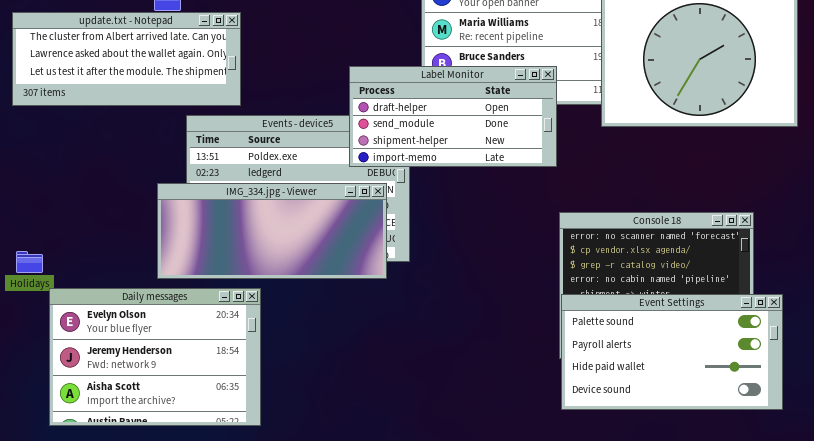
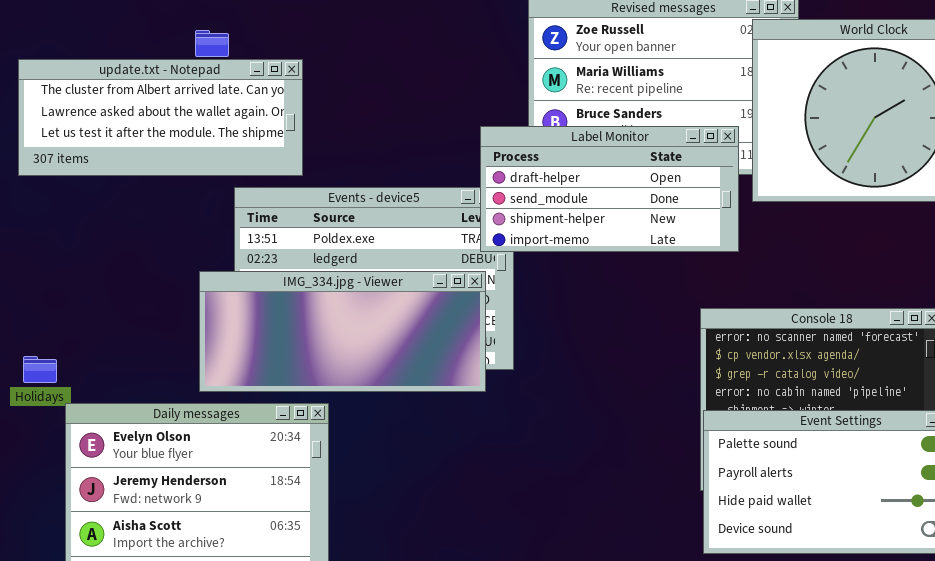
Label Monitor: [349,66,557,167] -> [480,126,739,252], moved

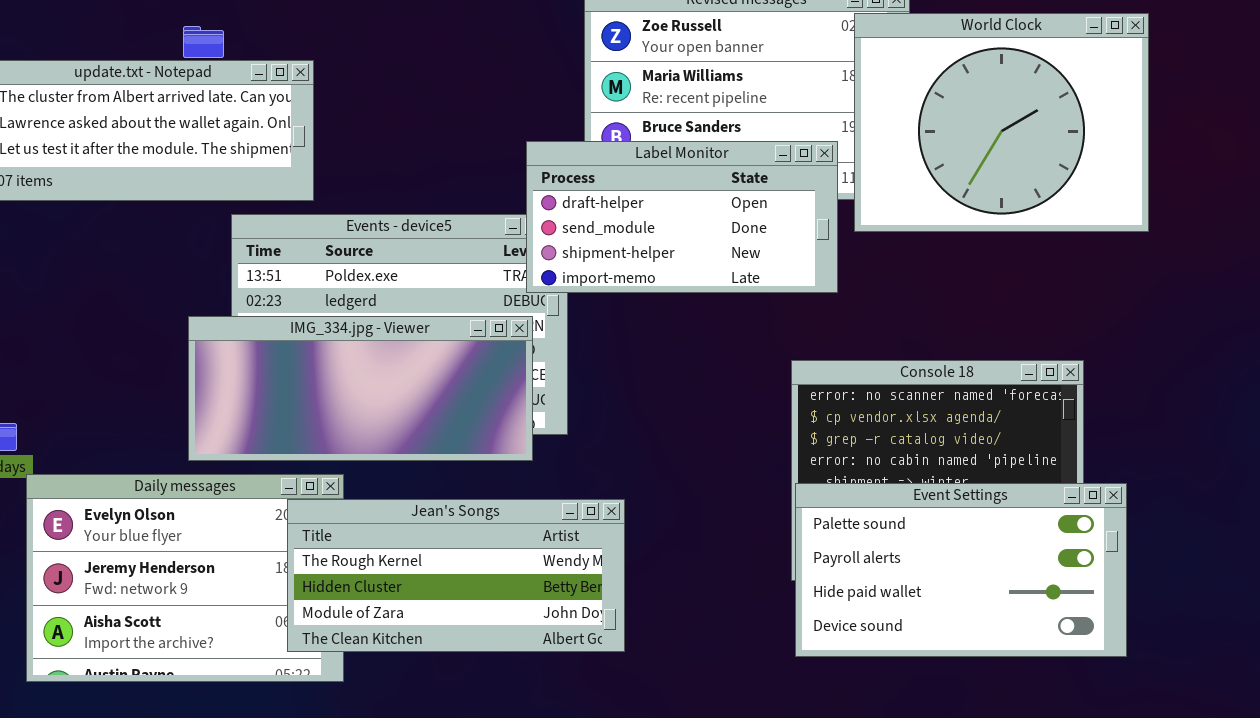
Jean's Songs: none -> [287,499,625,652], opened

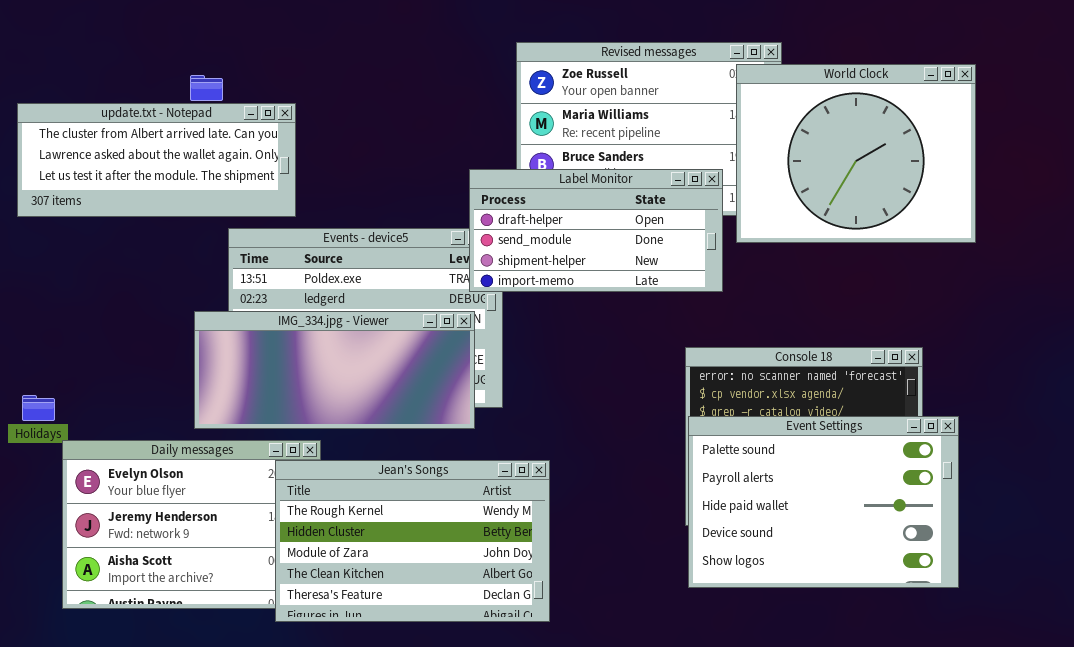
Event Settings: [795,483,1127,657] -> [688,416,959,588], resized
Jean's Songs: [287,499,625,652] -> [275,460,550,622], resized

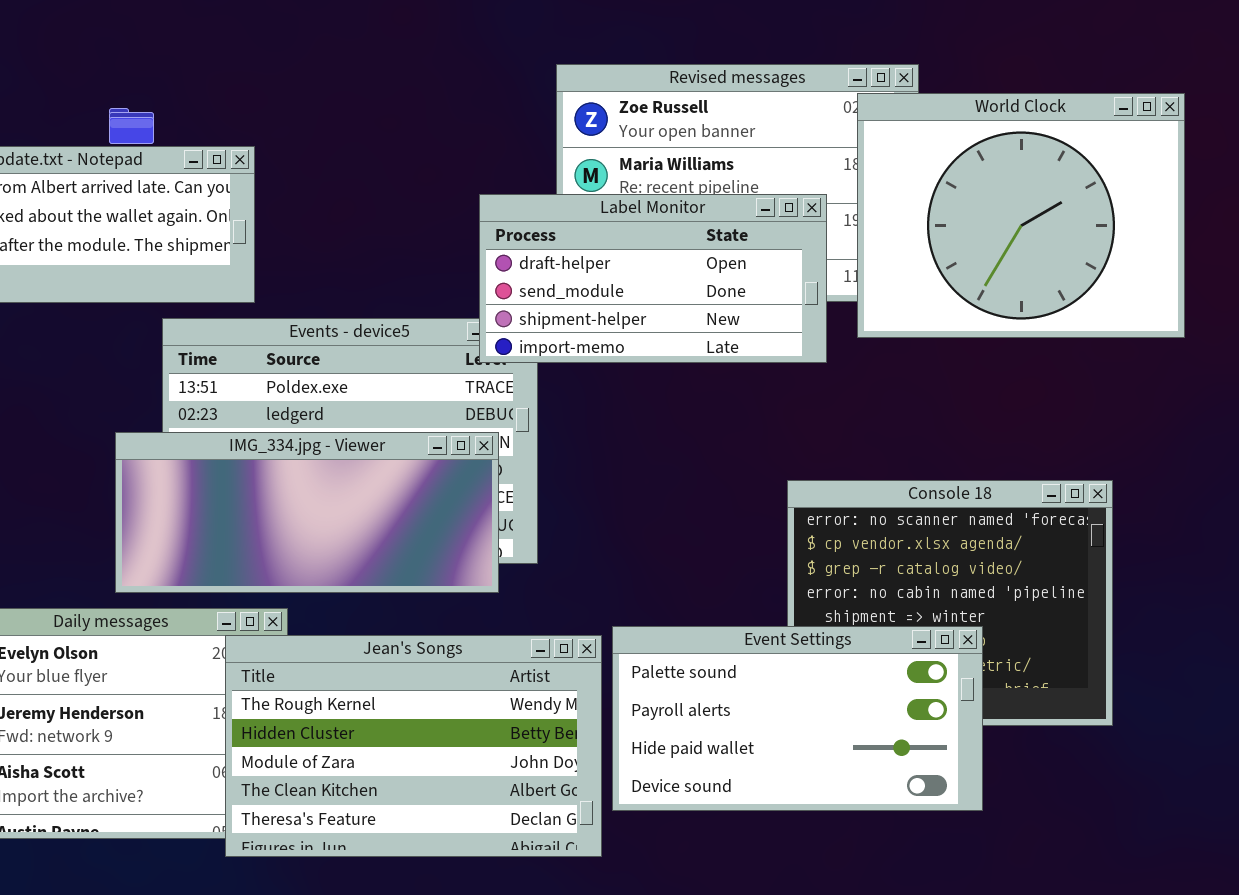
Label Monitor: [469,169,723,292] -> [479,194,827,363], moved
Event Settings: [688,416,959,588] -> [612,626,983,811], moved, resized

